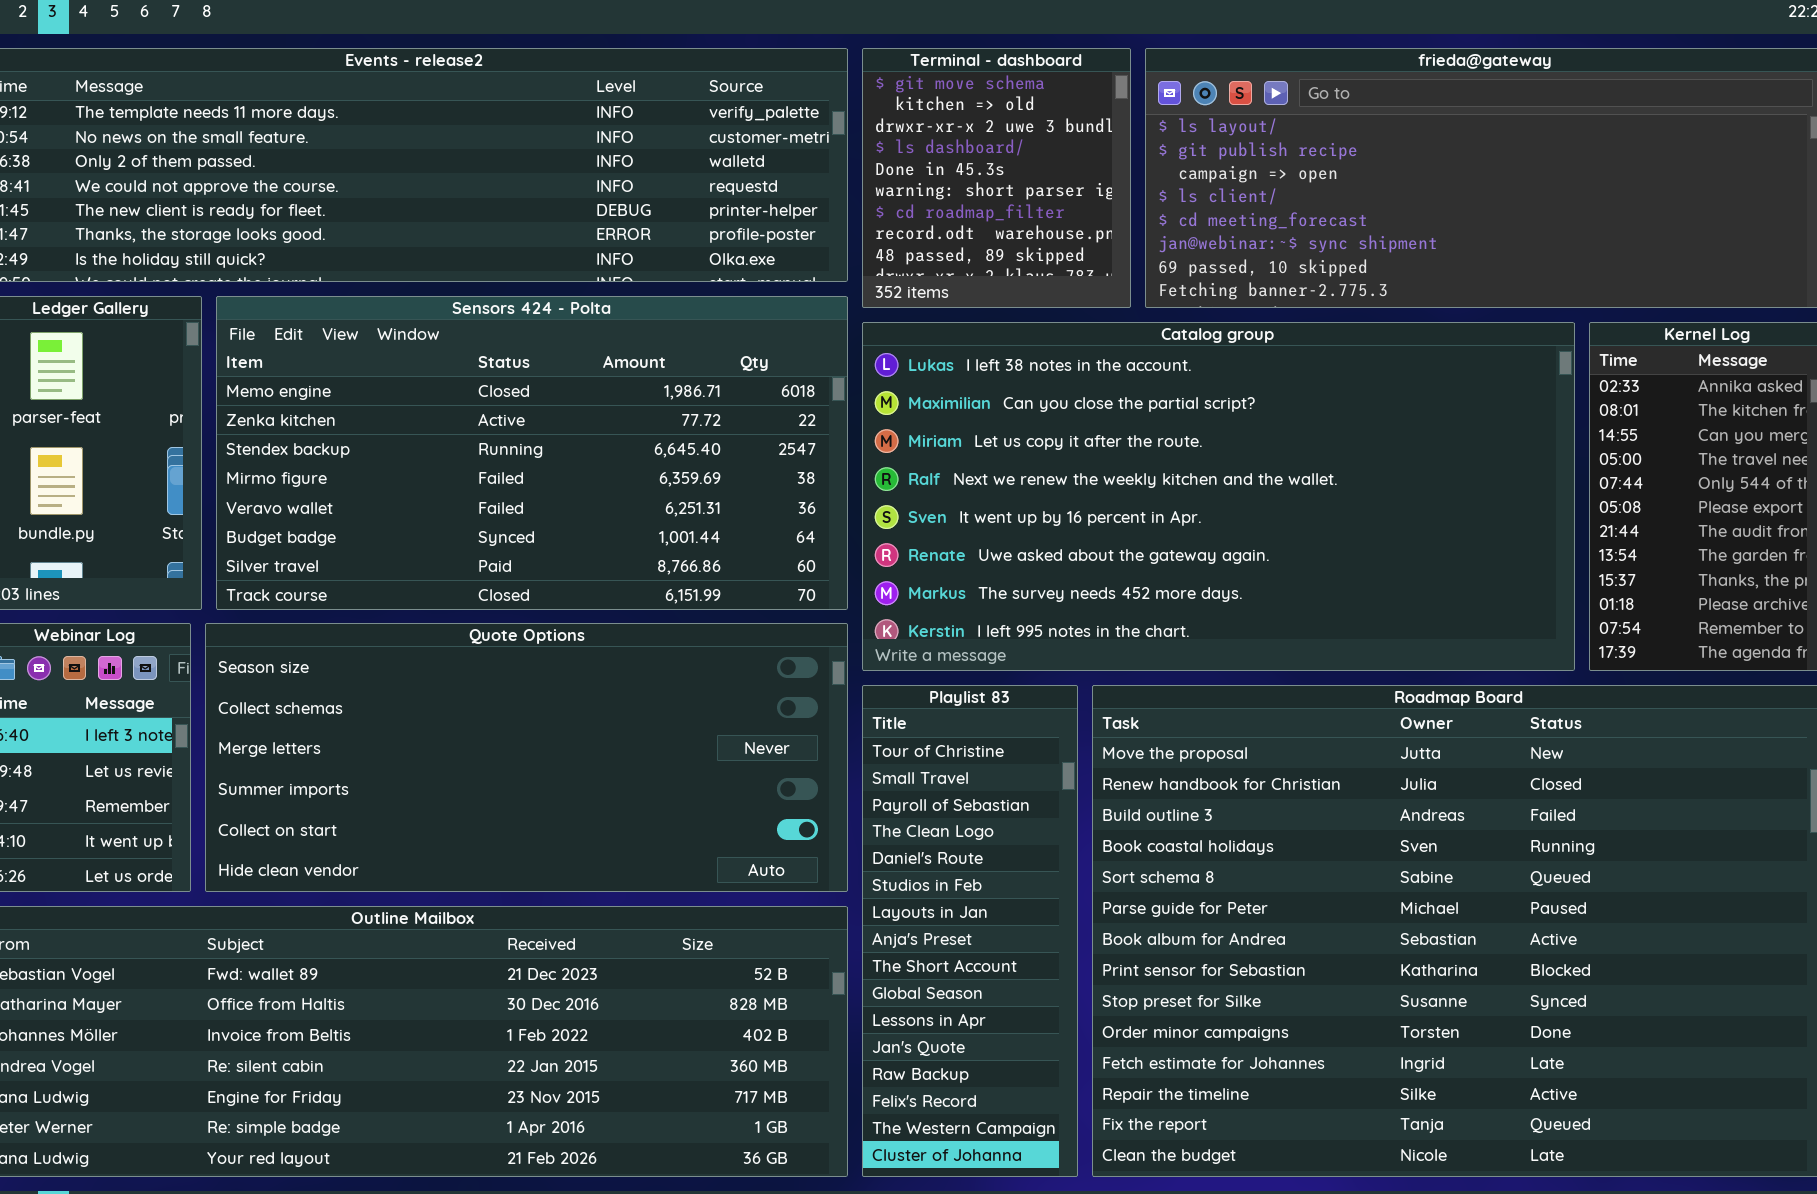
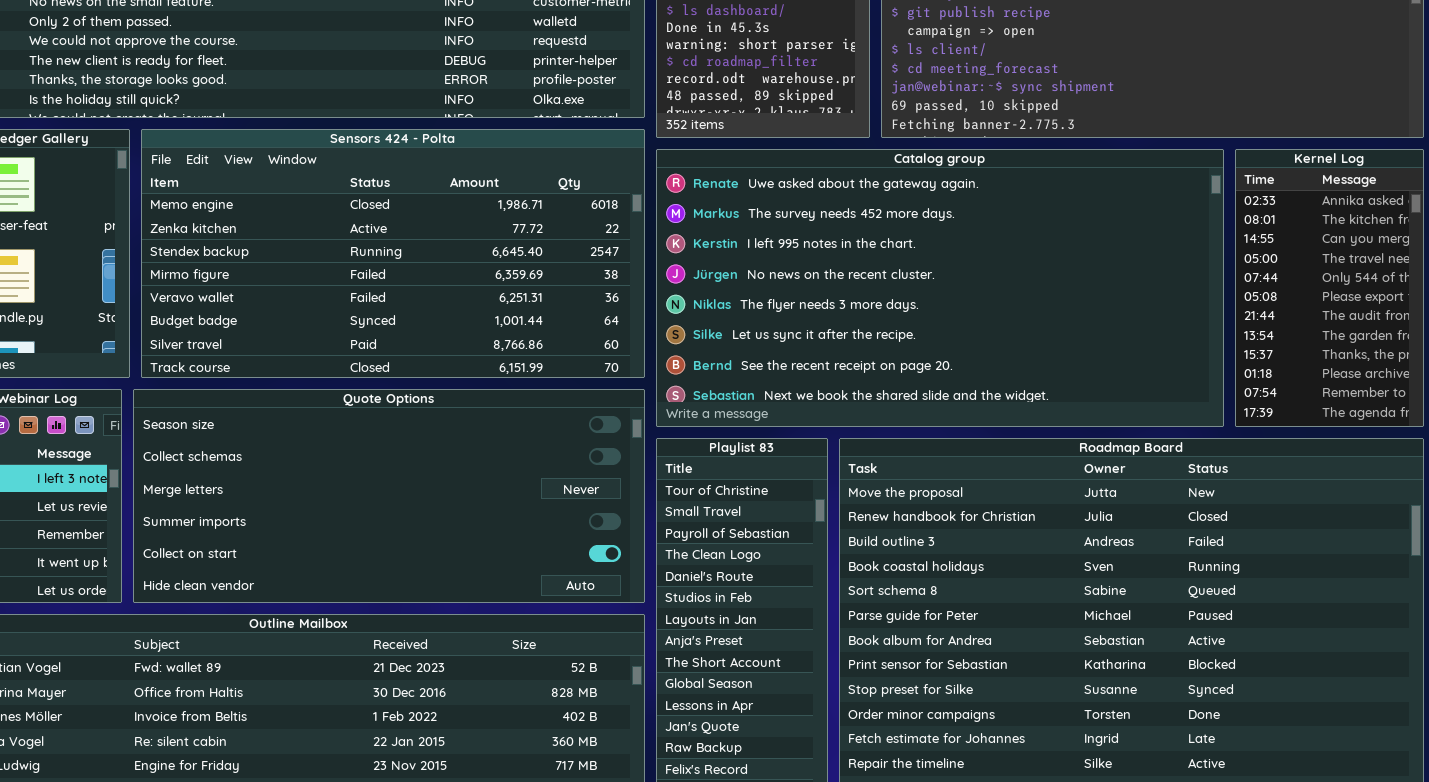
Catalog group: [862,322,1575,671] -> [656,149,1224,427], scrolled down 5 rows

